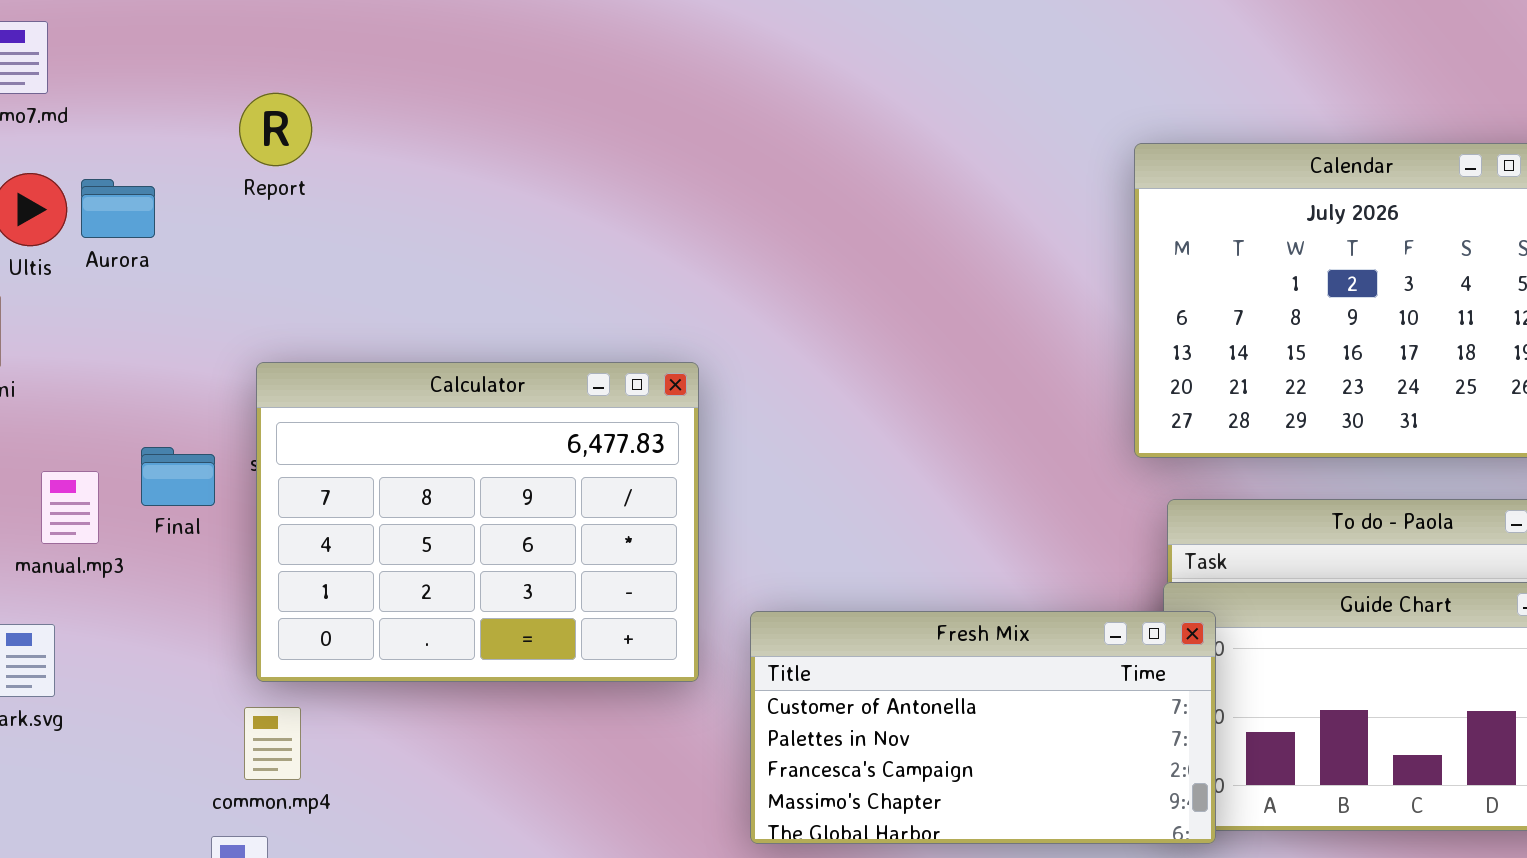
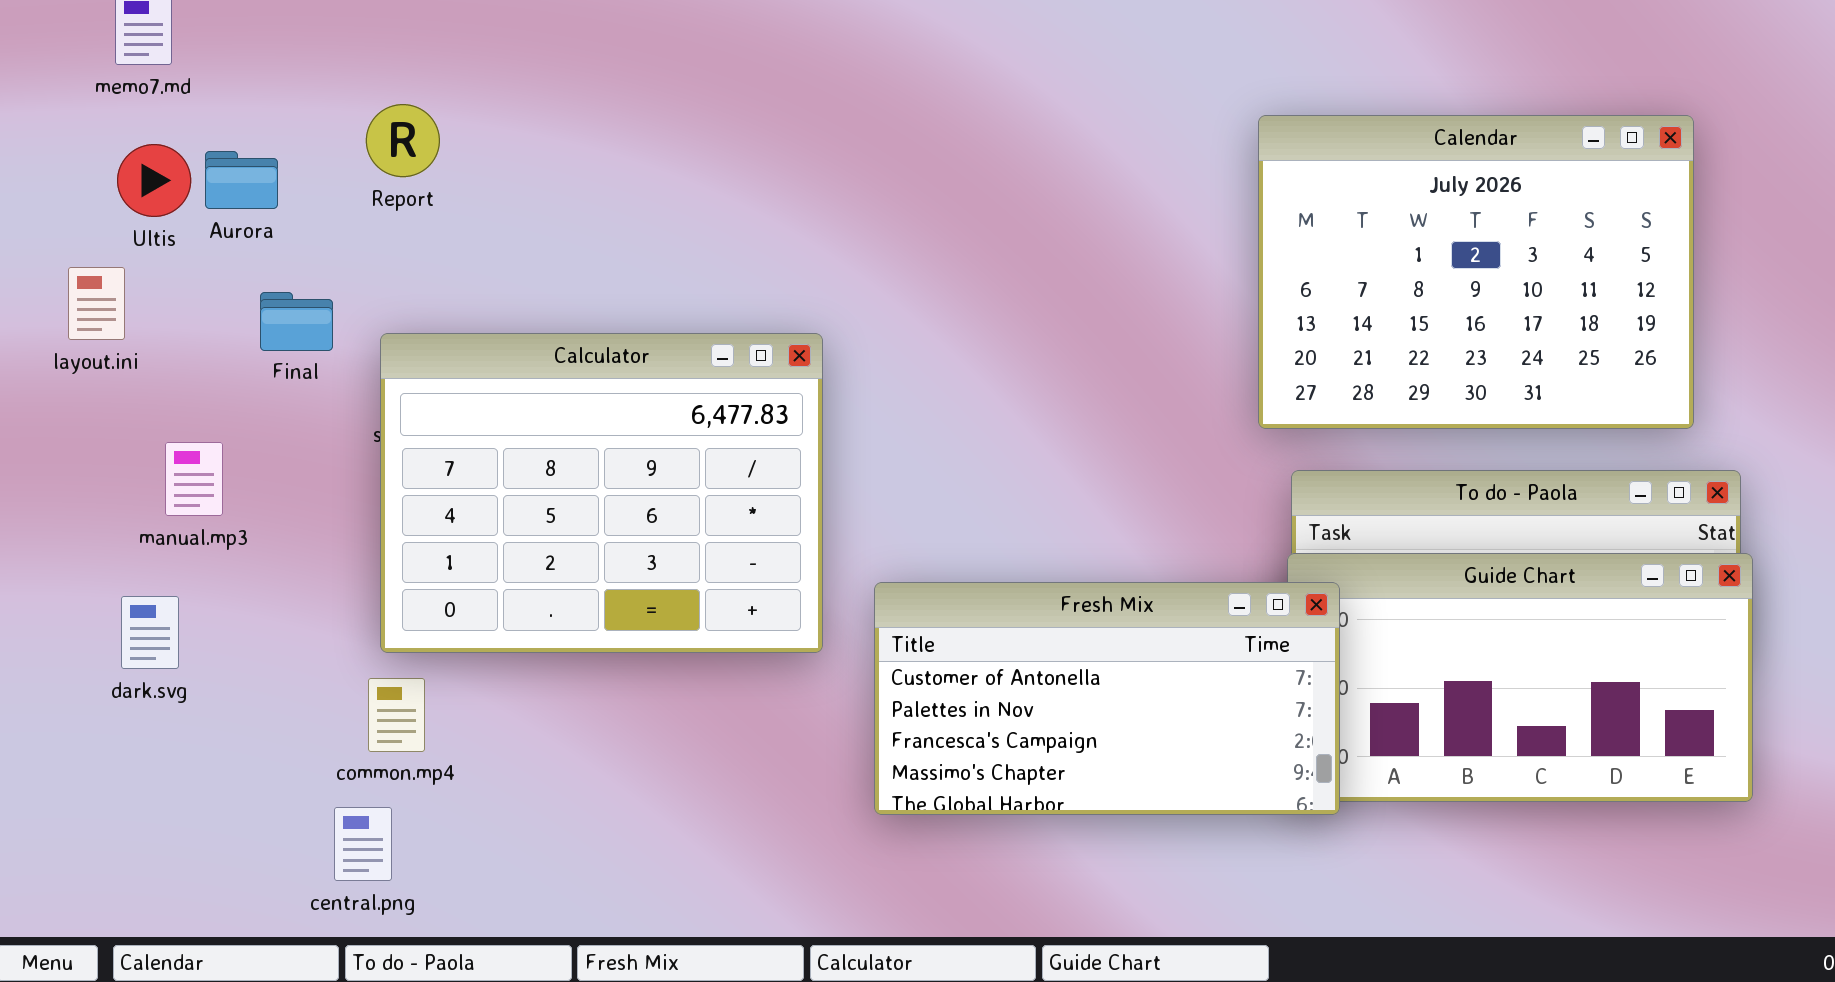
Report: [239,93,312,166] -> [366,104,440,177], moved
Final: [141,447,215,506] -> [260,292,333,351], moved

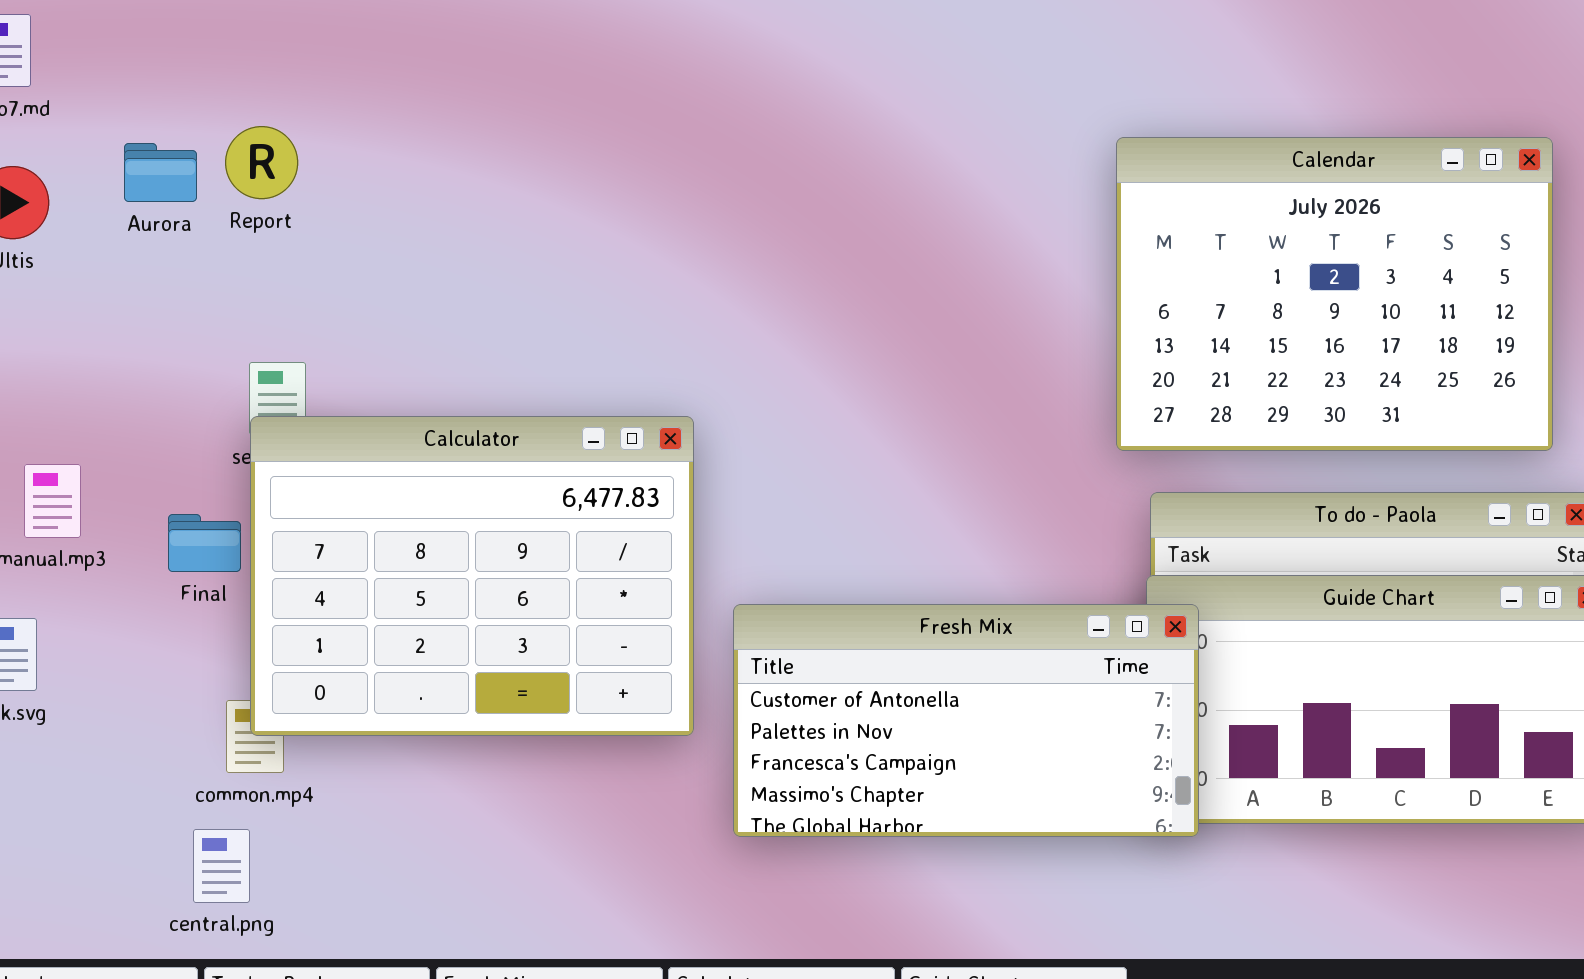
Aurora: [205,151,278,209] -> [124,143,197,202], moved
Final: [260,292,333,351] -> [168,514,241,572], moved
Calculator: [380,333,823,653] -> [250,416,694,736], moved

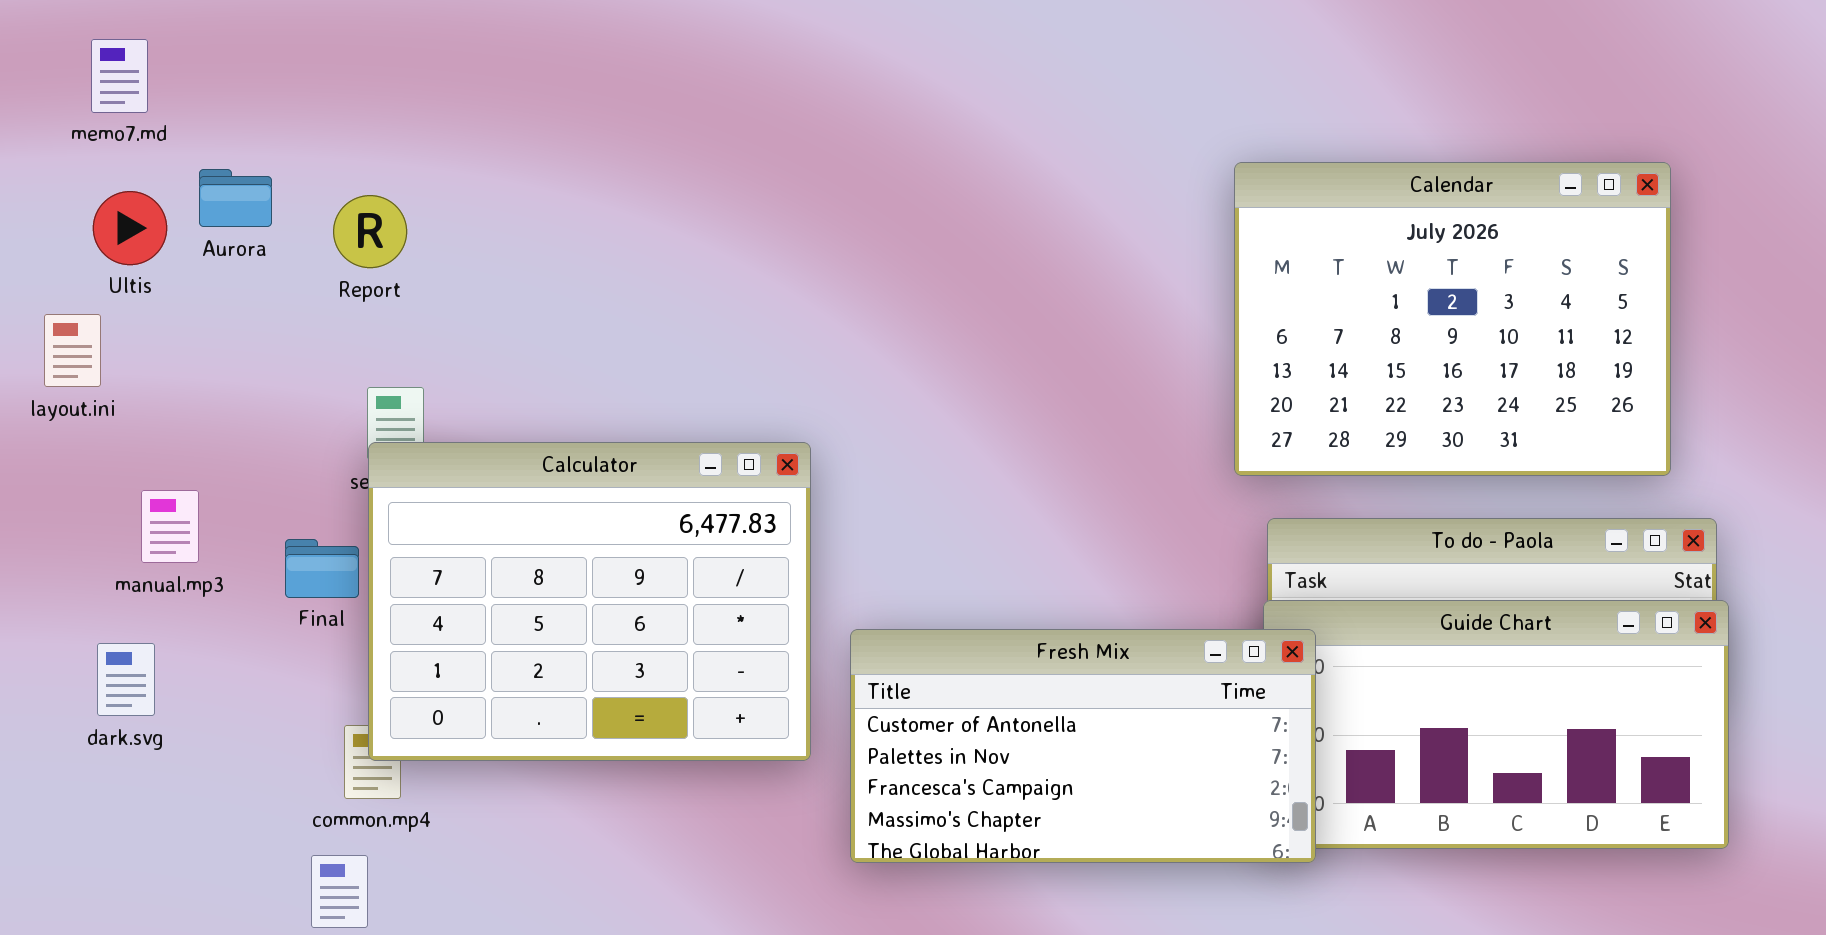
Report: [225,126,298,199] -> [333,195,407,268], moved
Aurora: [124,143,197,202] -> [199,169,272,227], moved

